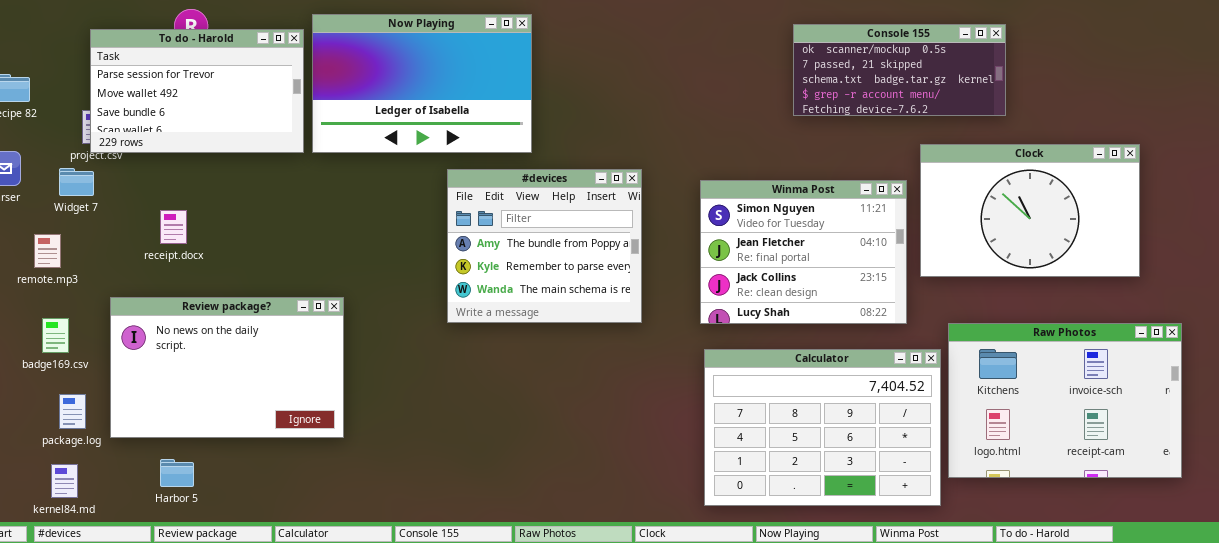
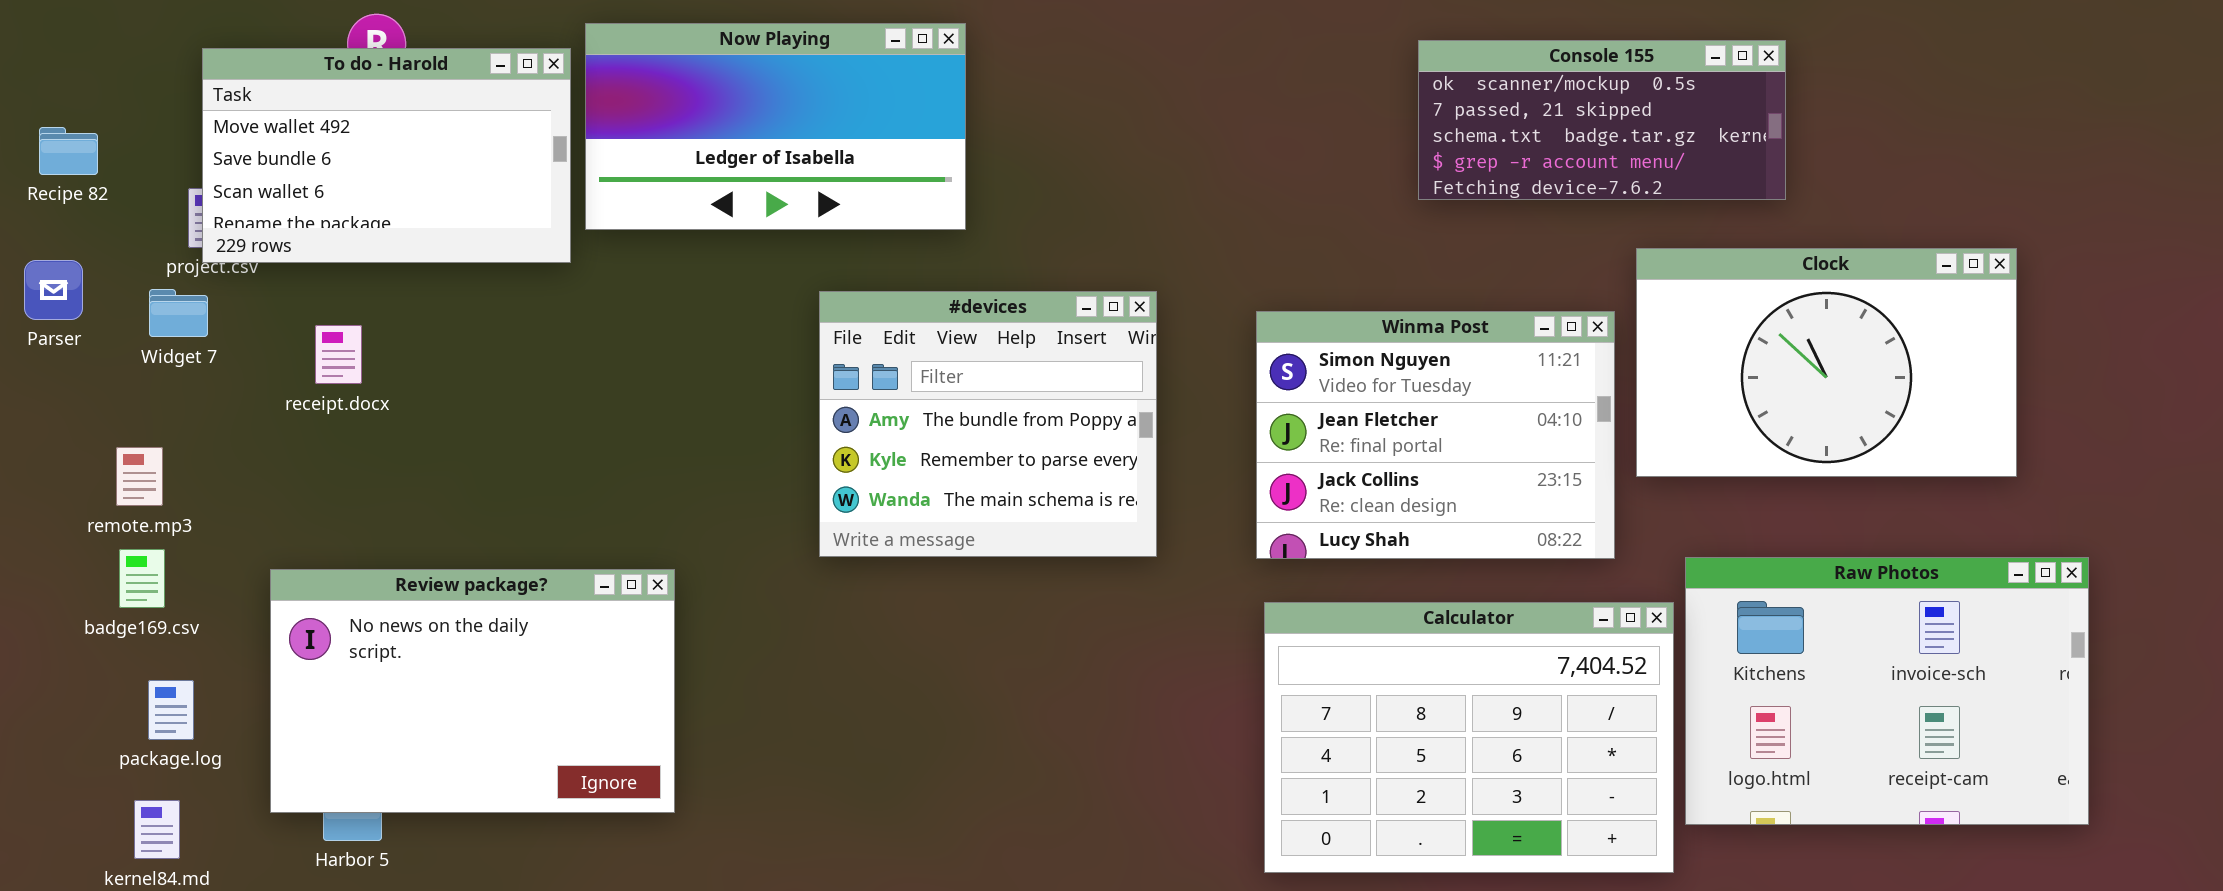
Now Playing: [312,14,532,153] -> [585,23,966,230], resized
To do - Harold: [90,29,304,153] -> [202,48,571,263], scrolled down 1 row
receipt.docx: [160,210,187,244] -> [315,325,362,384], moved
remote.mp3: [34,234,61,268] -> [116,447,163,506], moved
Review package?: [110,297,344,438] -> [270,569,675,813], moved

